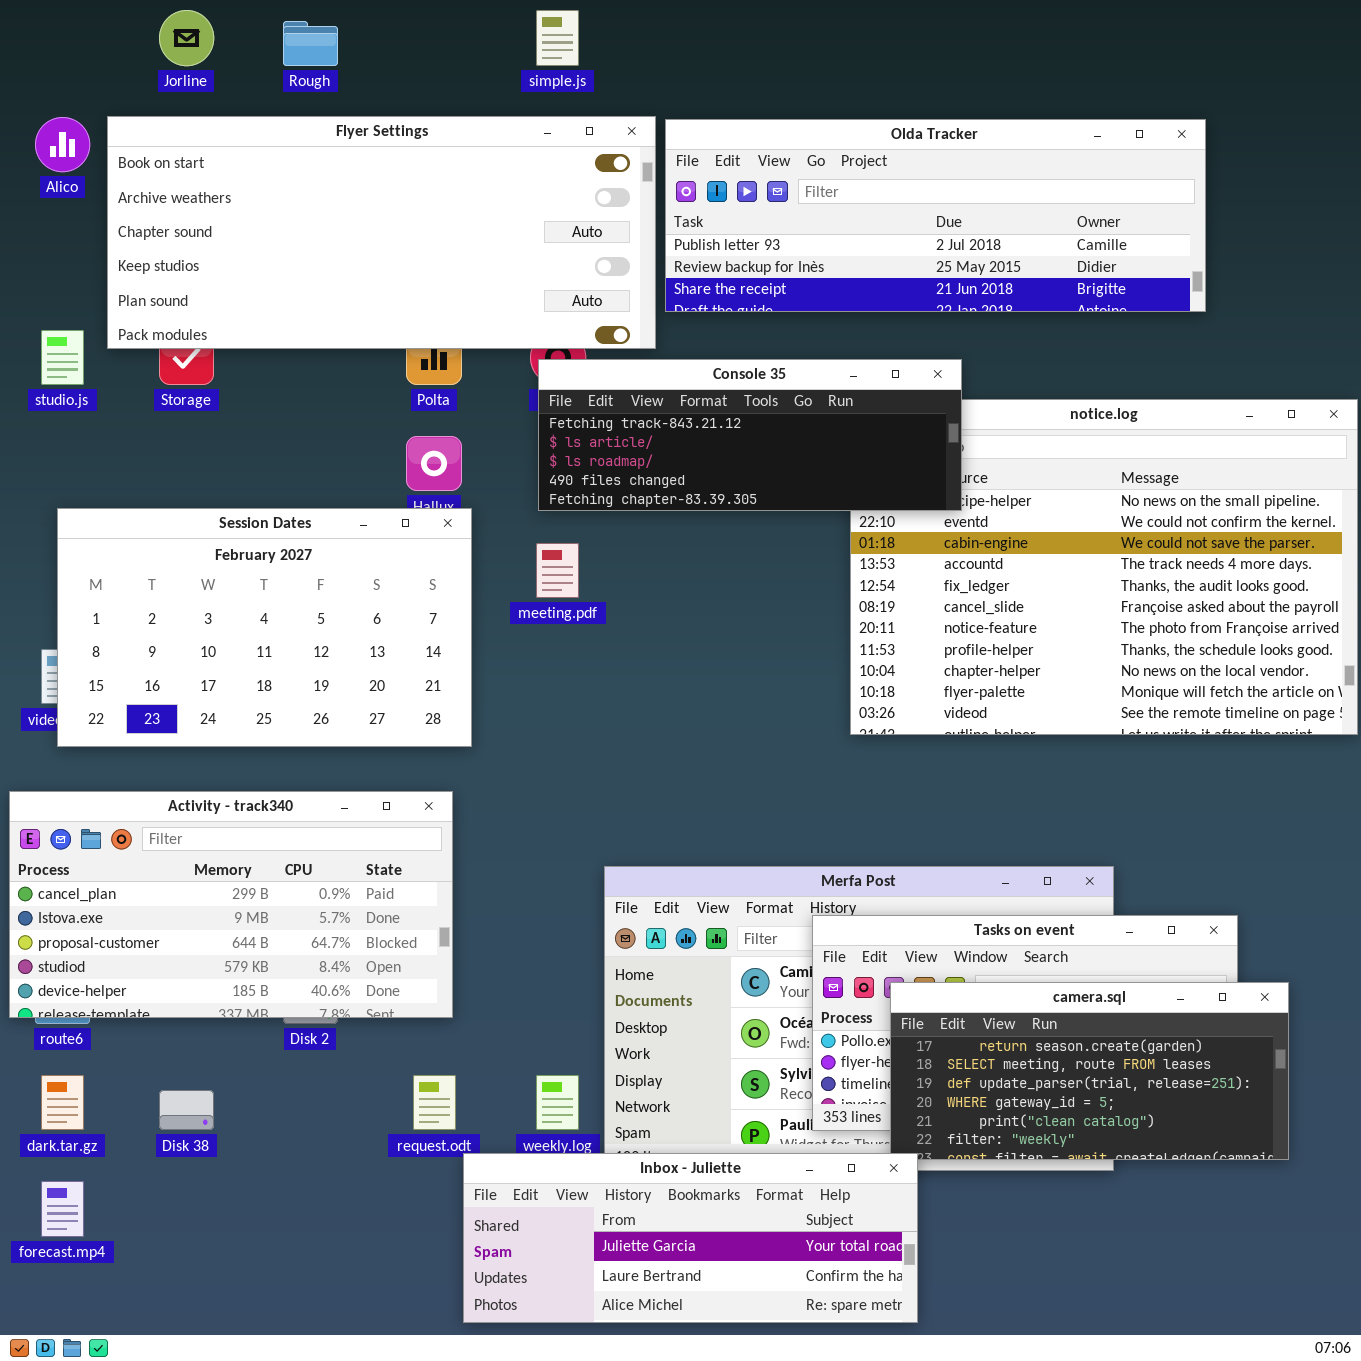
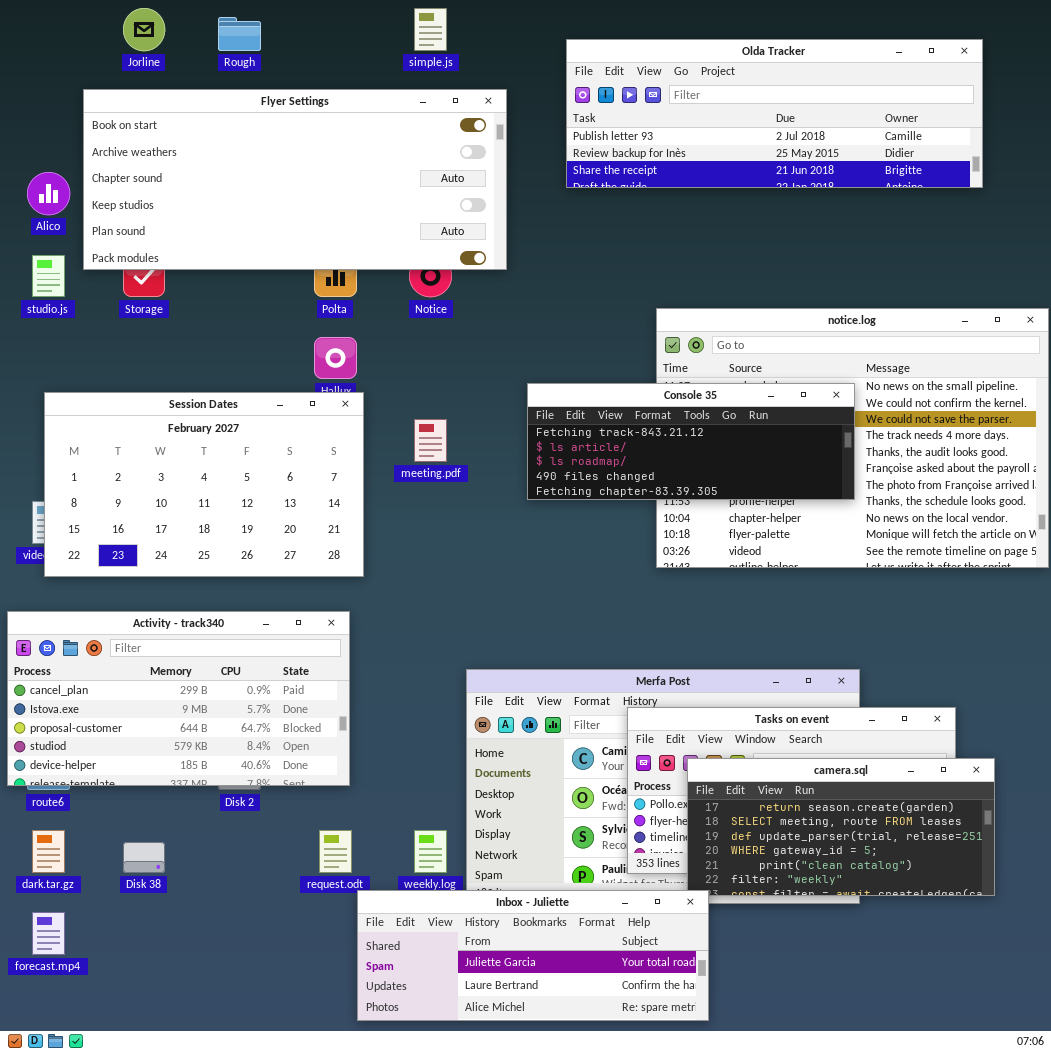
Alico: [35,117,90,172] -> [27,172,70,215], moved
Olda Tracker: [665,119,1206,312] -> [566,39,983,188], moved
Console 35: [538,359,962,511] -> [527,383,855,500], moved

